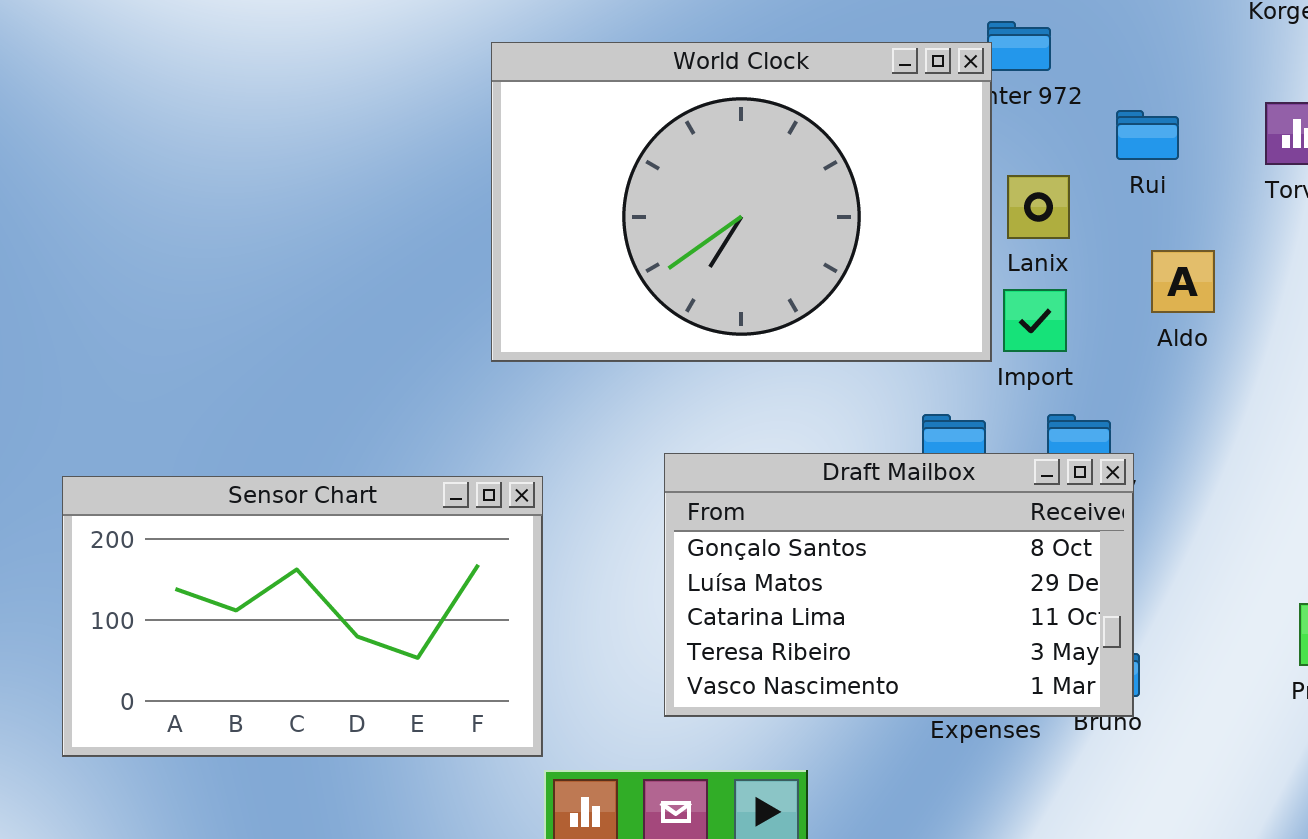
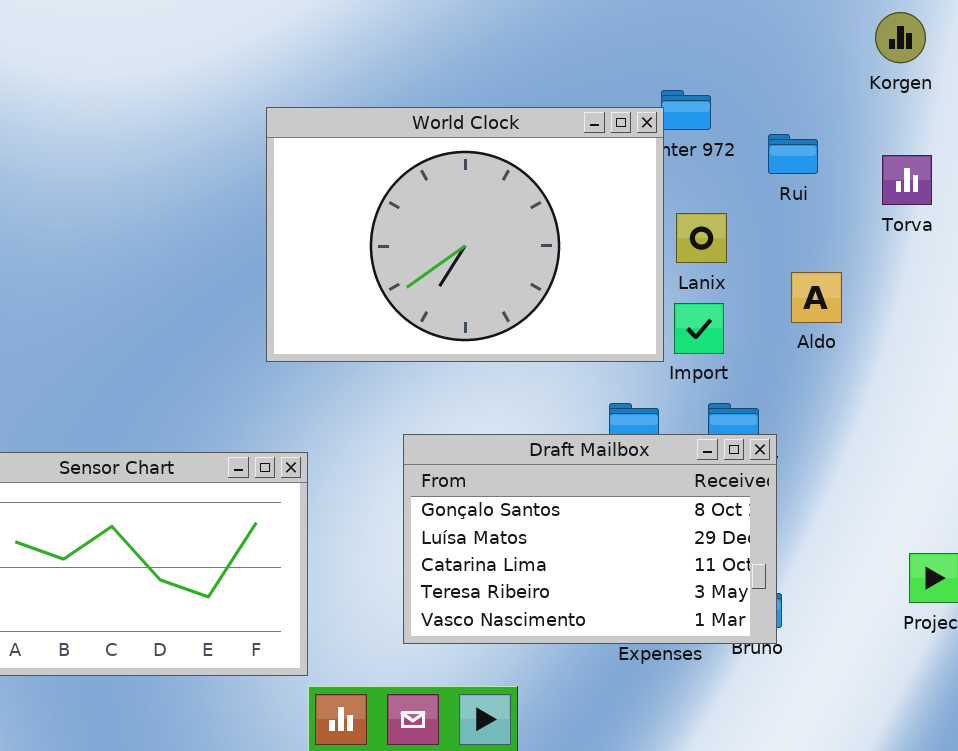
Rui: [1116,110,1179,160] -> [768,134,818,174], moved

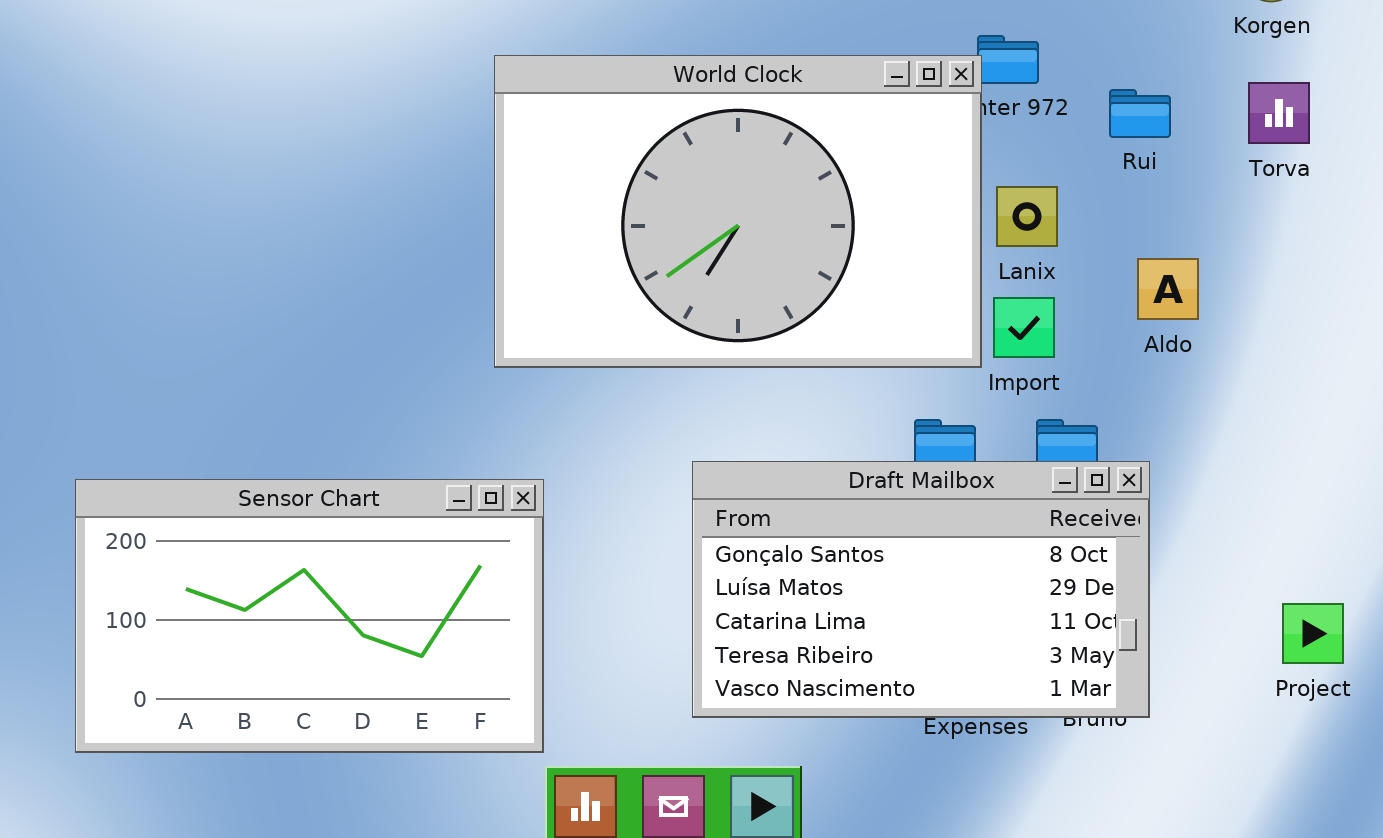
Torva: [882,155,932,205] -> [1248,82,1310,144], moved
Draft Mailbox: [403,434,777,644] -> [692,461,1150,718], moved

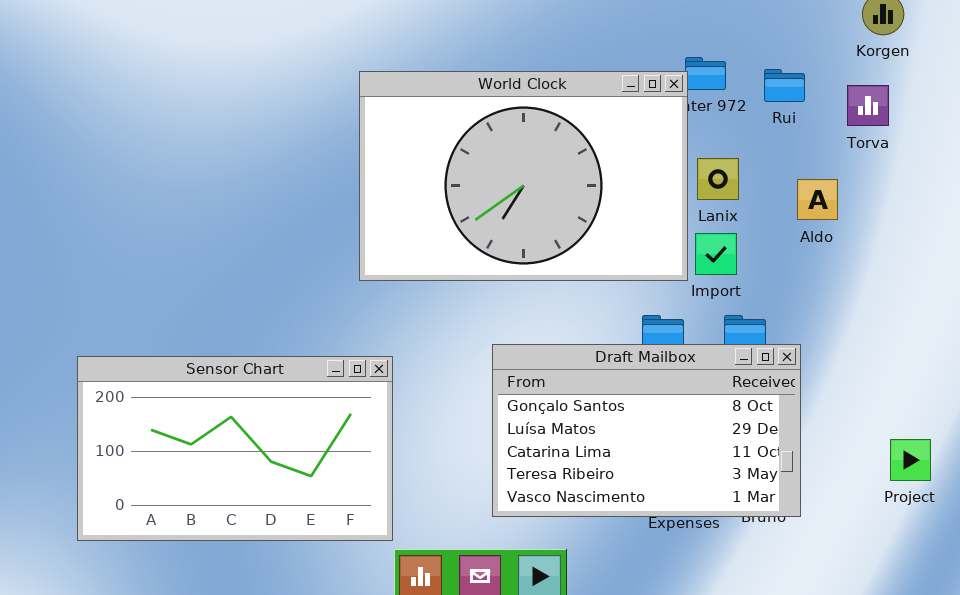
Torva: [1248,82,1310,144] -> [847,85,889,126], moved
Rui: [1109,89,1171,138] -> [764,69,805,102], moved
Aldo: [1137,258,1199,320] -> [797,179,838,220], moved

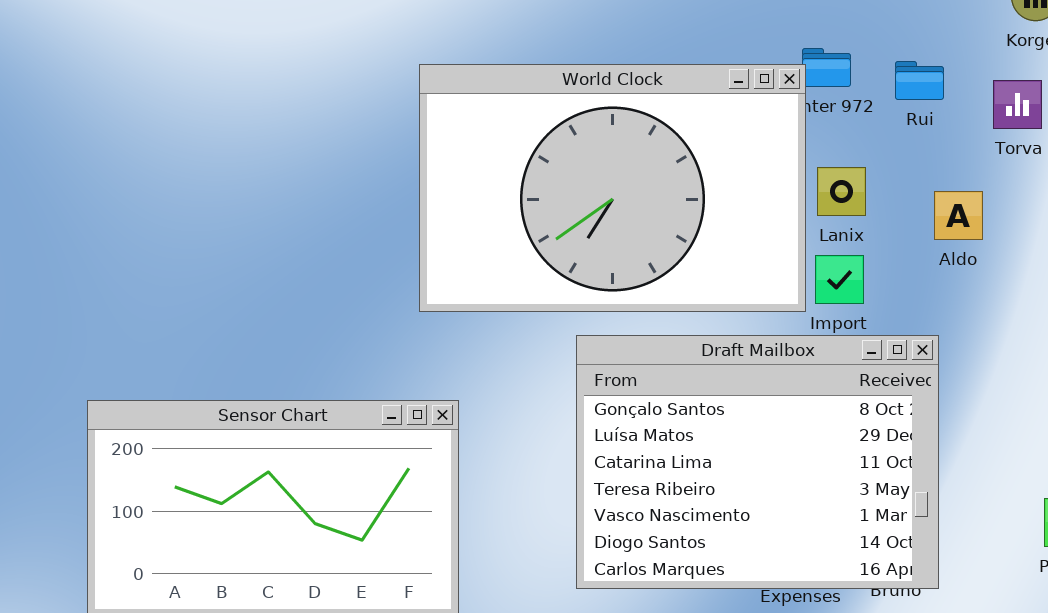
Draft Mailbox: [492,344,801,517] -> [576,335,939,589], resized

